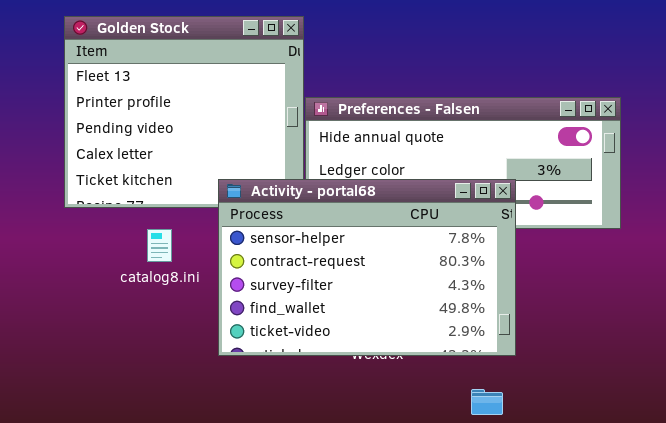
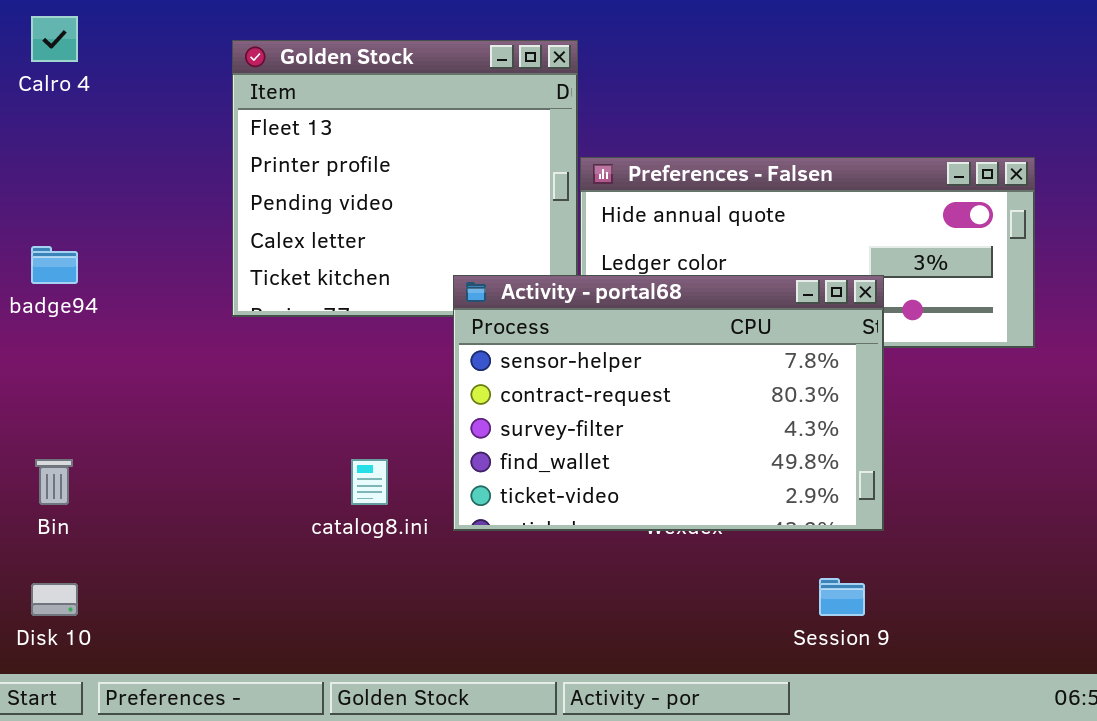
catalog8.ini: [147,229,172,262] -> [351,459,388,505], moved

